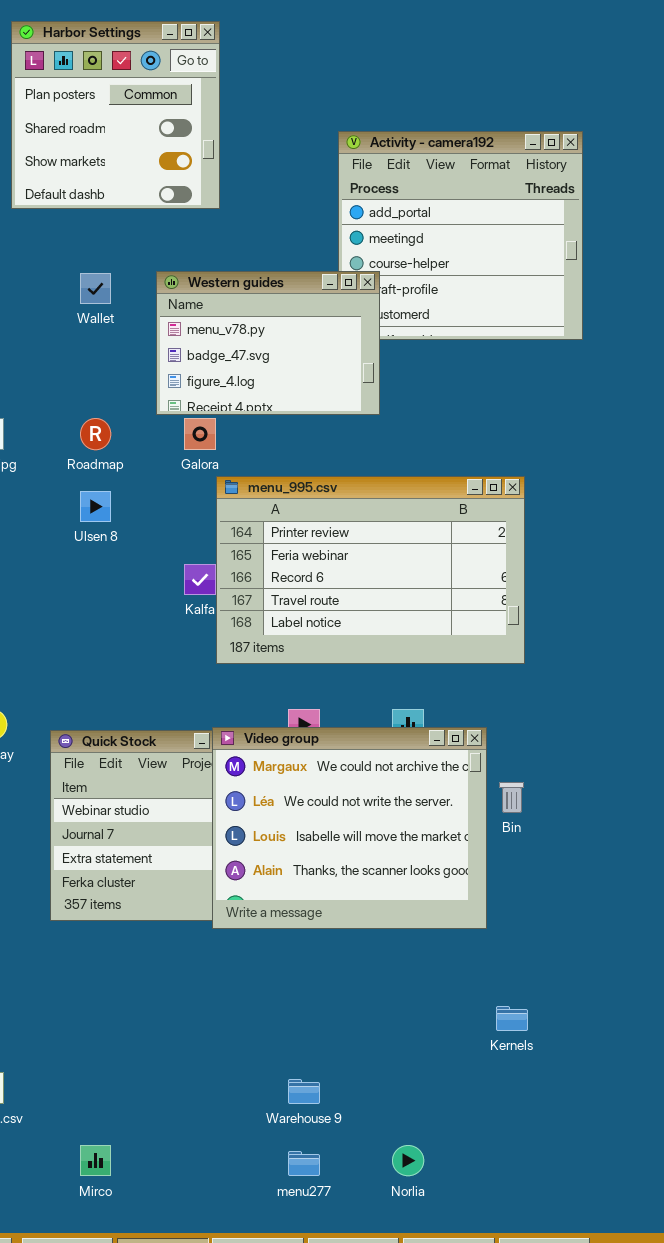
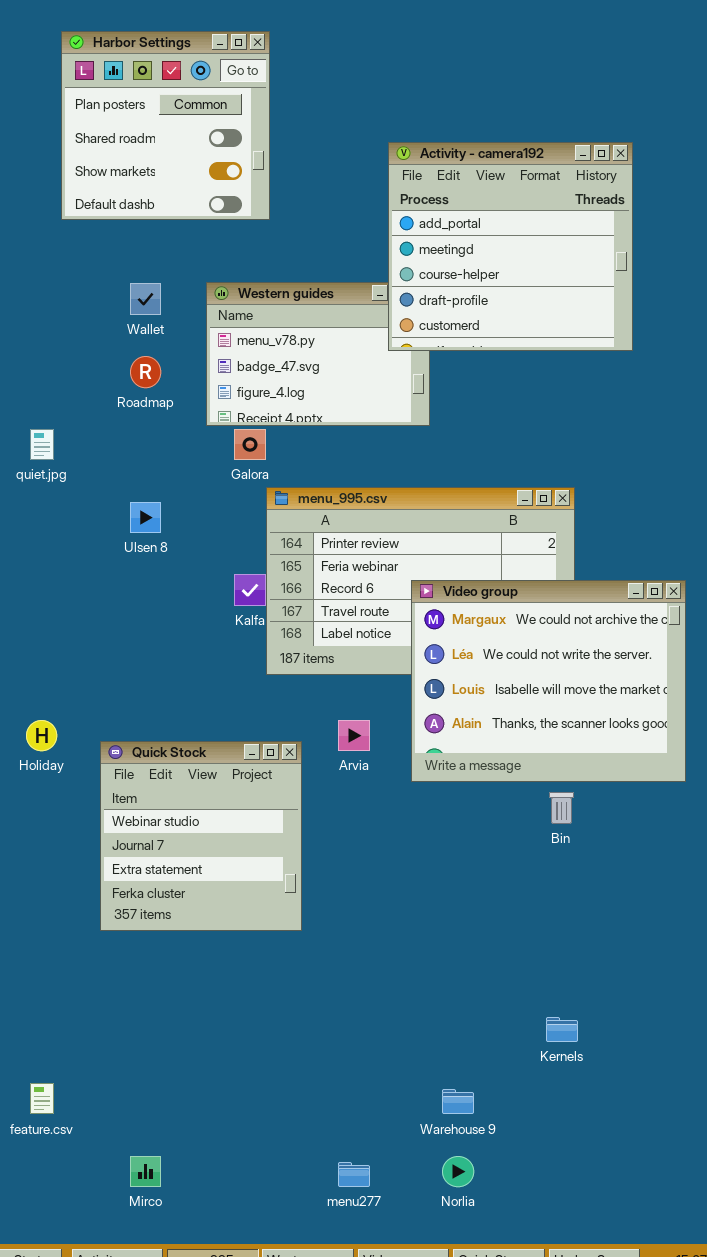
Activity - camera192: [338,131,583,340] -> [388,142,633,351], raised
Roadmap: [80,418,111,450] -> [130,356,161,388], moved
Video group: [212,727,487,929] -> [411,580,686,782], moved
Warehouse 9: [288,1079,320,1104] -> [442,1089,474,1114], moved

